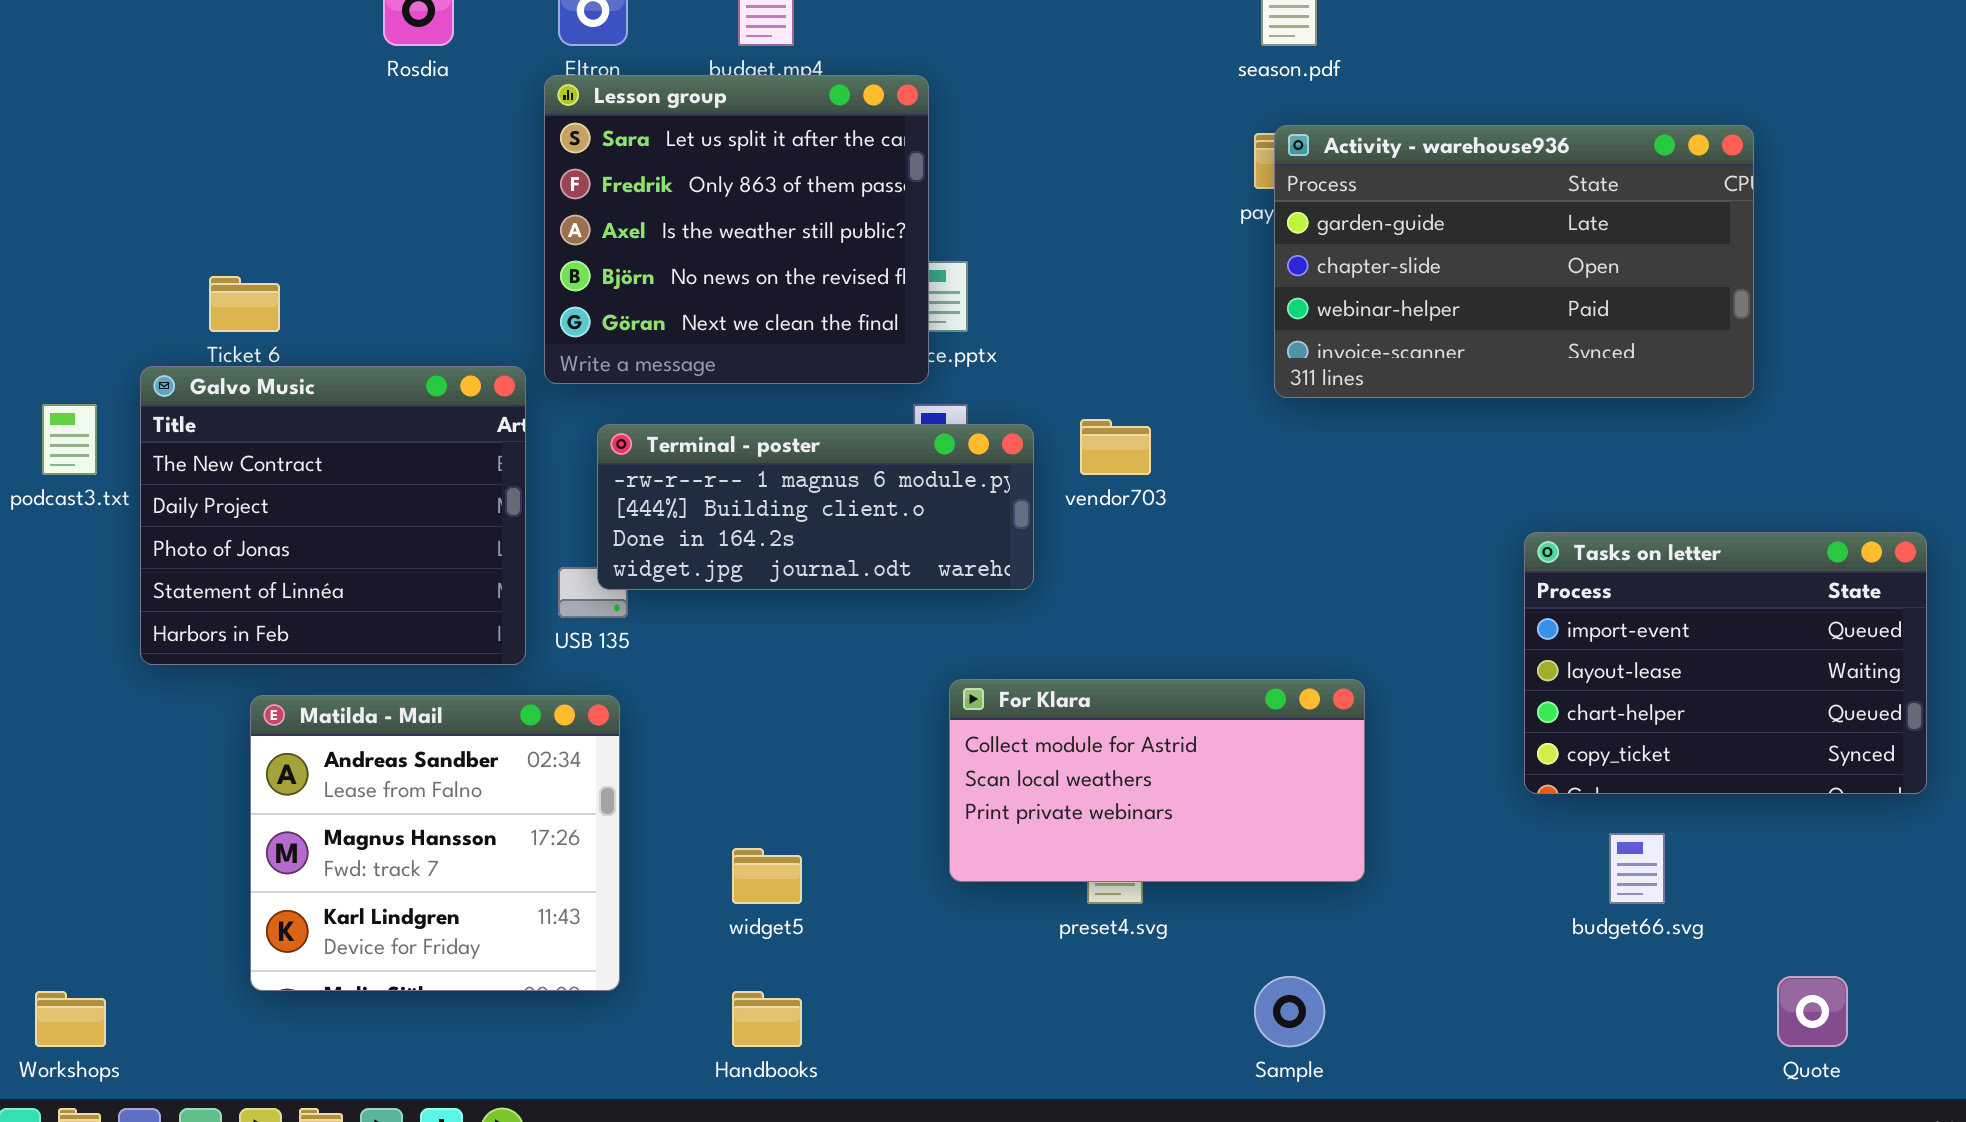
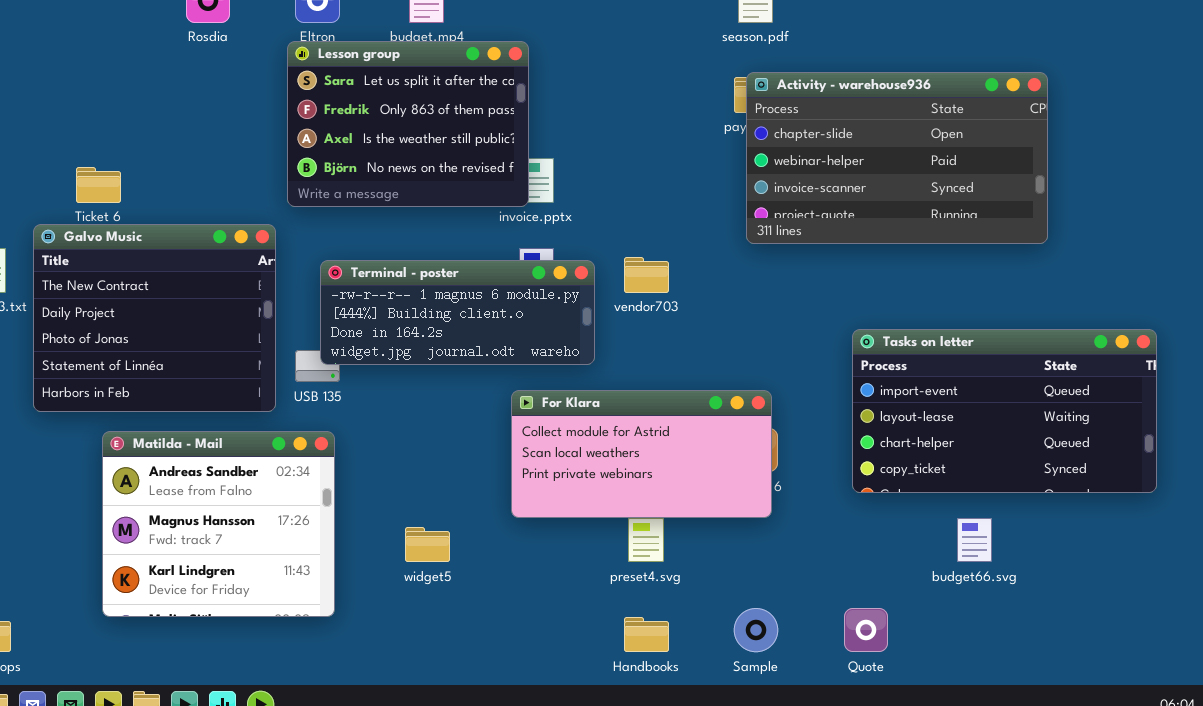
Lesson group: [544,75,929,384] -> [287,41,529,207], resized
Activity - warehouse936: [1274,125,1754,398] -> [746,72,1048,244], scrolled down 1 row
Tasks on letter: [1524,532,1927,794] -> [852,329,1157,493], resized
For Klara: [949,679,1365,882] -> [511,390,772,518], moved
Quote: [1777,976,1848,1047] -> [844,608,888,652], moved
Handbooks: [732,991,802,1047] -> [624,617,669,652], moved

